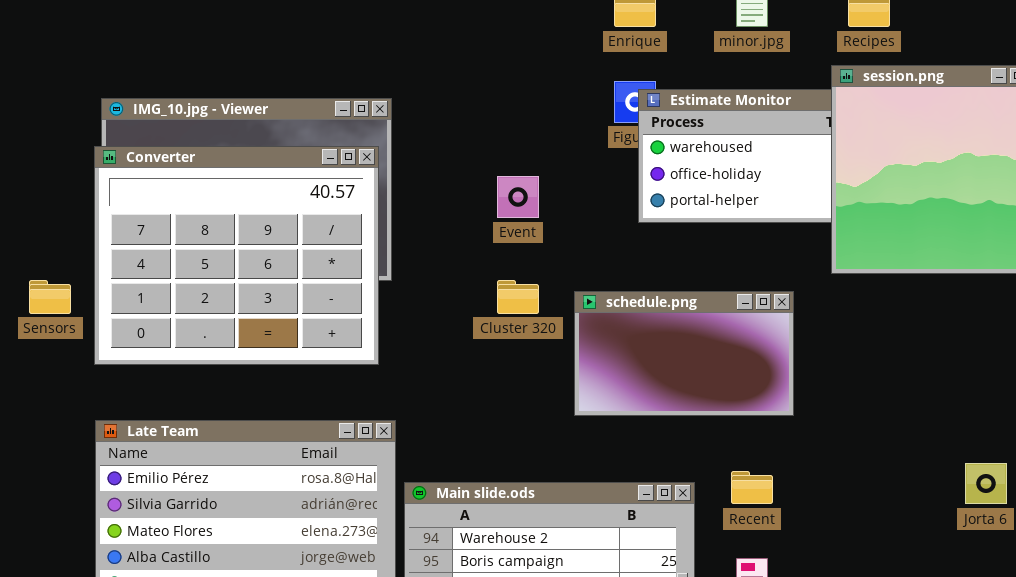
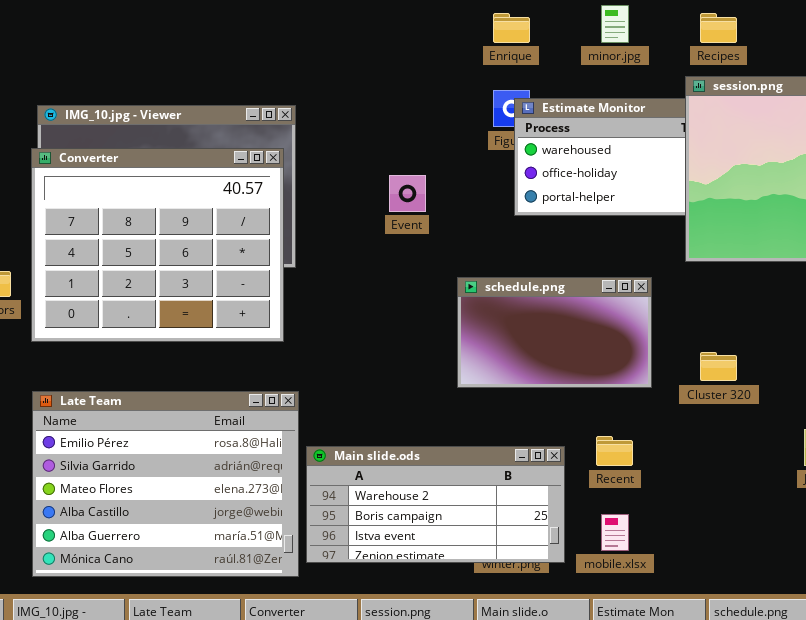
Cluster 320: [497,280,539,314] -> [700,352,737,381], moved

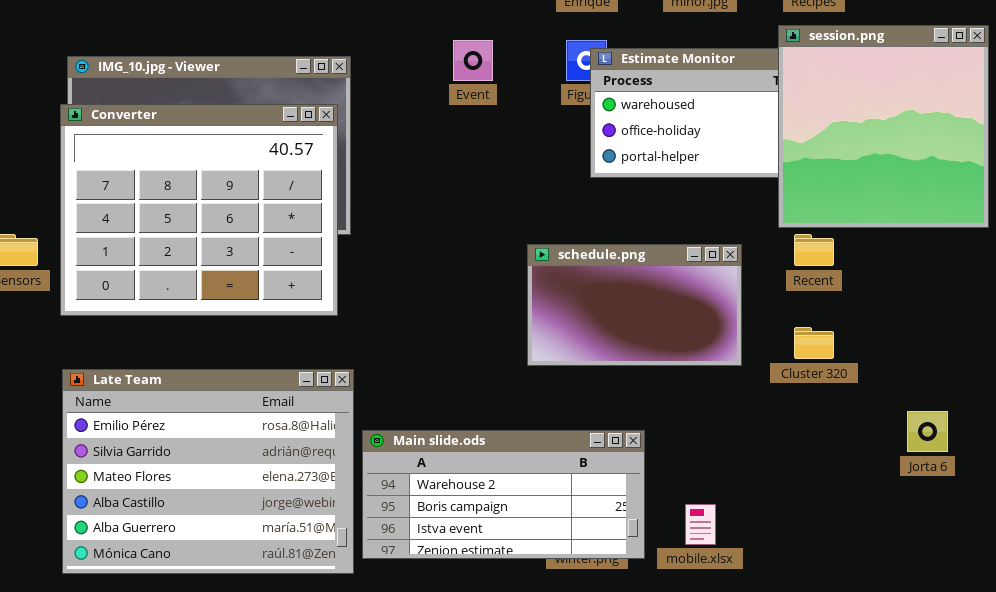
Event: [389,175,426,212] -> [453,40,493,81], moved
Recent: [596,436,633,466] -> [794,234,834,266], moved

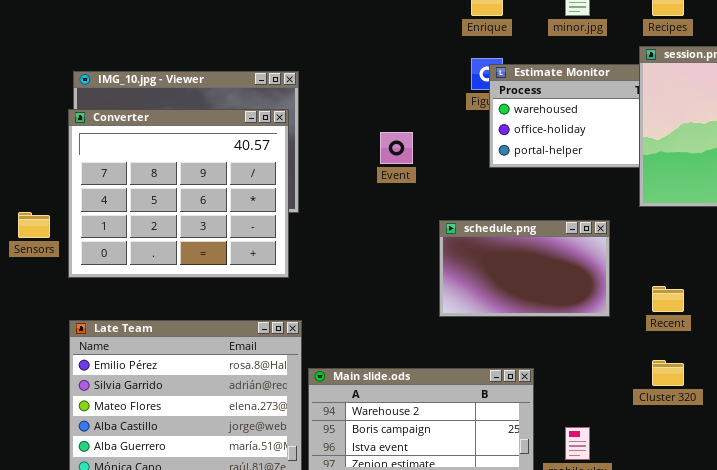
Event: [453,40,493,81] -> [380,132,413,164], moved
Recent: [794,234,834,266] -> [652,286,684,312], moved
Cluster 320: [794,327,834,359] -> [652,360,684,386], moved

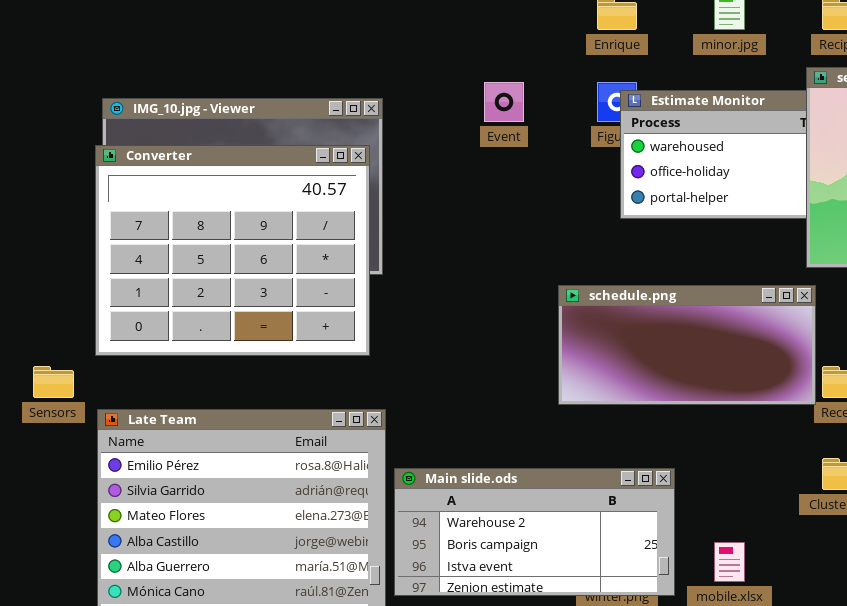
Event: [380,132,413,164] -> [484,82,524,122], moved
Sensors: [18,212,50,238] -> [33,366,74,398], moved
schedule.png: [439,220,610,317] -> [558,285,816,405], resized

